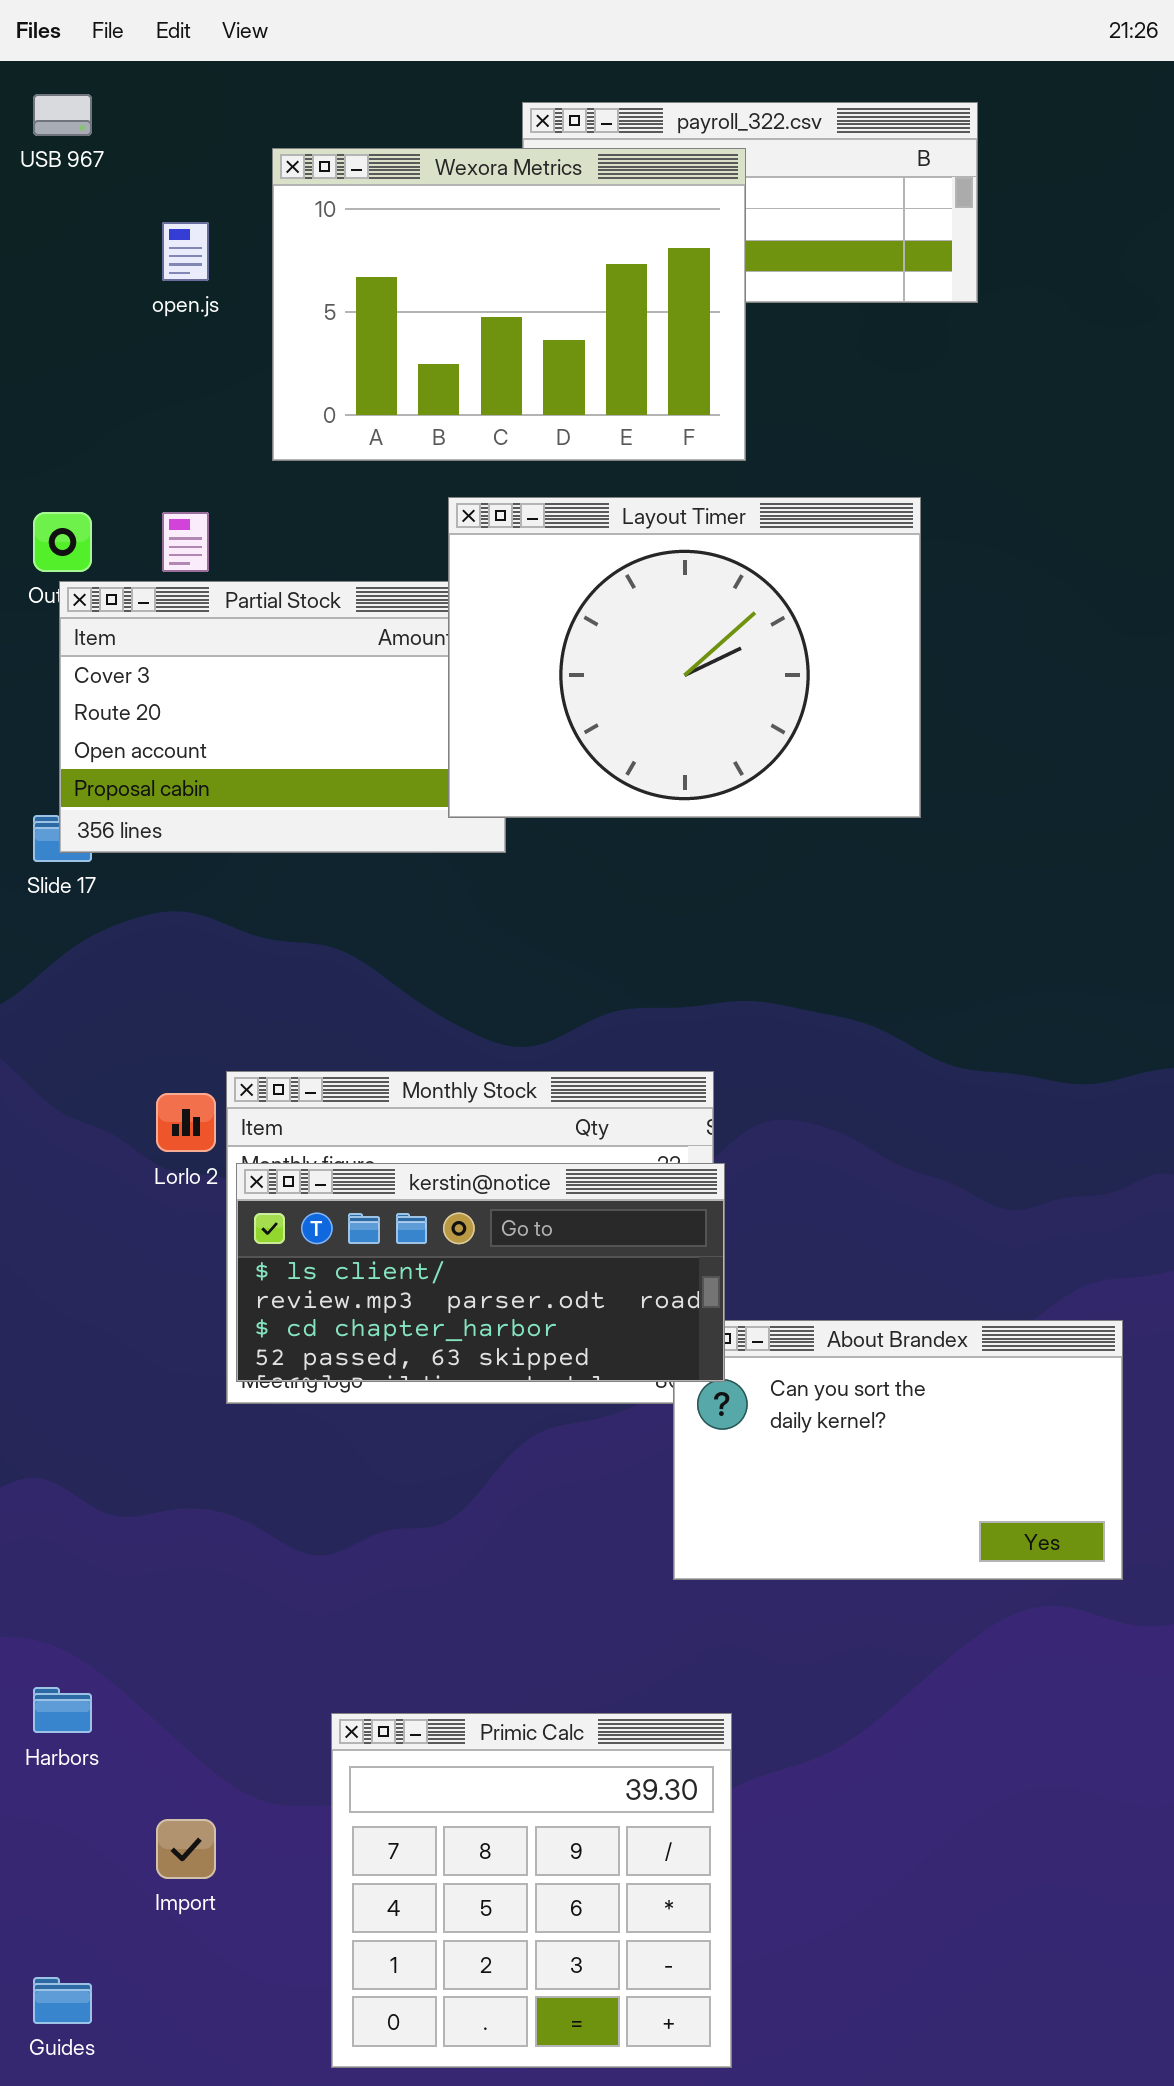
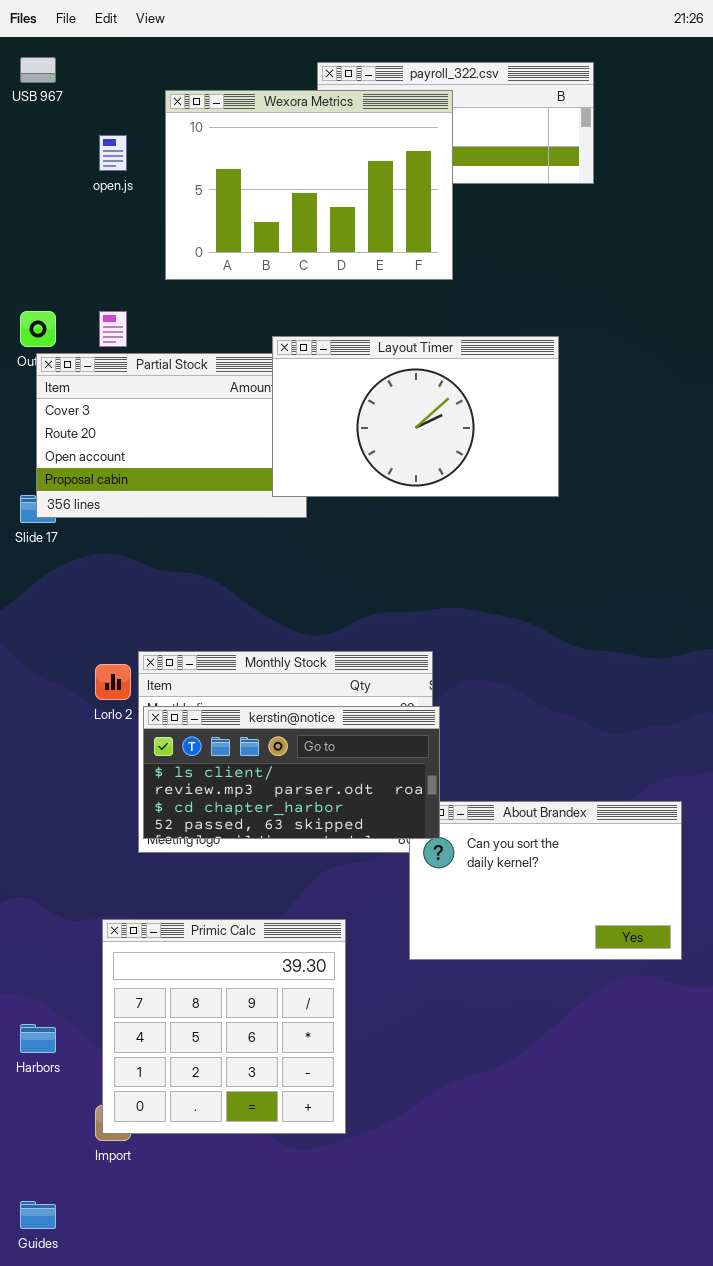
Layout Timer: [448,497,921,818] -> [272,336,559,497], resized
Primic Calc: [331,1713,732,2068] -> [102,919,346,1134], moved

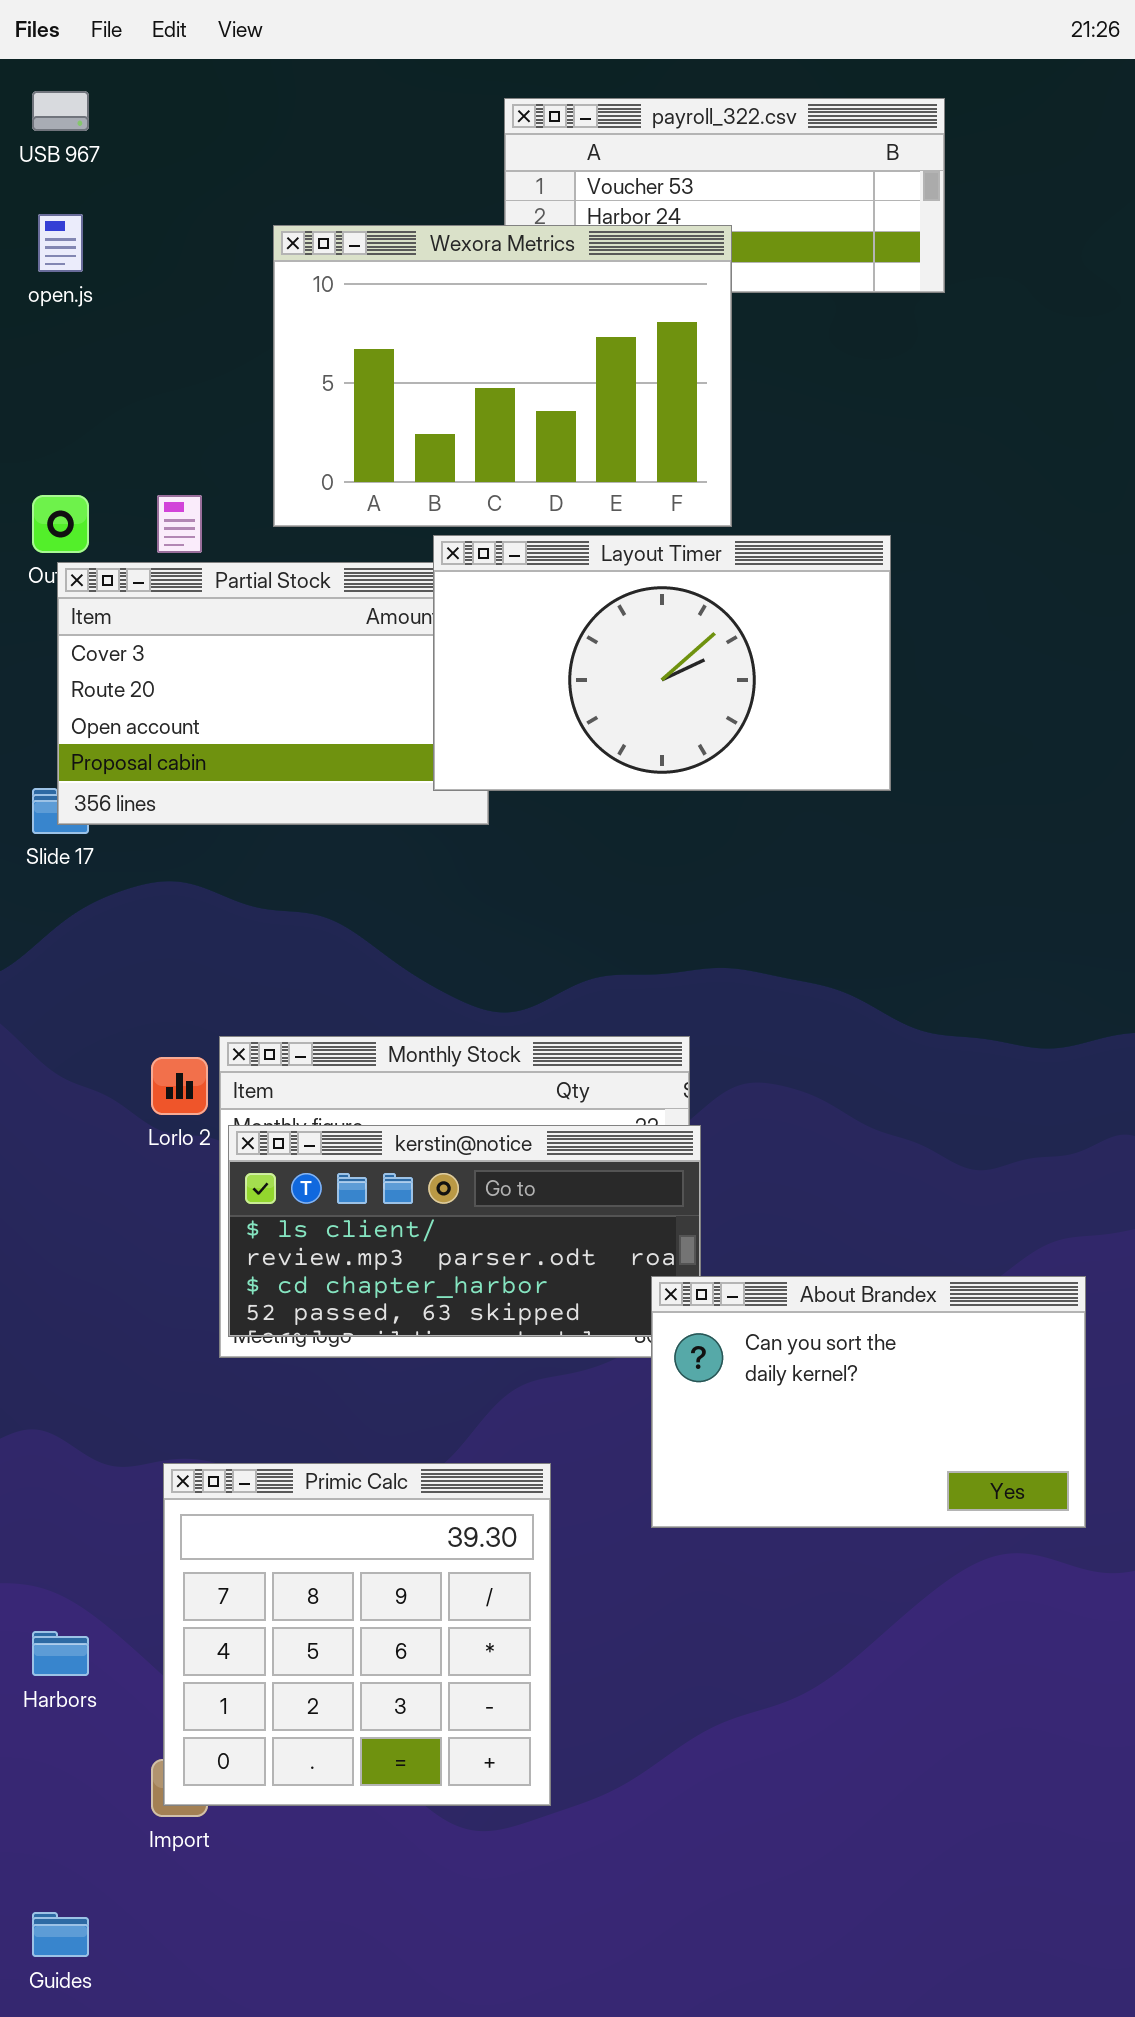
Wexora Metrics: [165,90,453,280] -> [273,225,732,527], moved
open.js: [99,135,127,171] -> [38,214,83,272], moved
About Brandex: [409,801,682,960] -> [651,1276,1086,1528], raised

